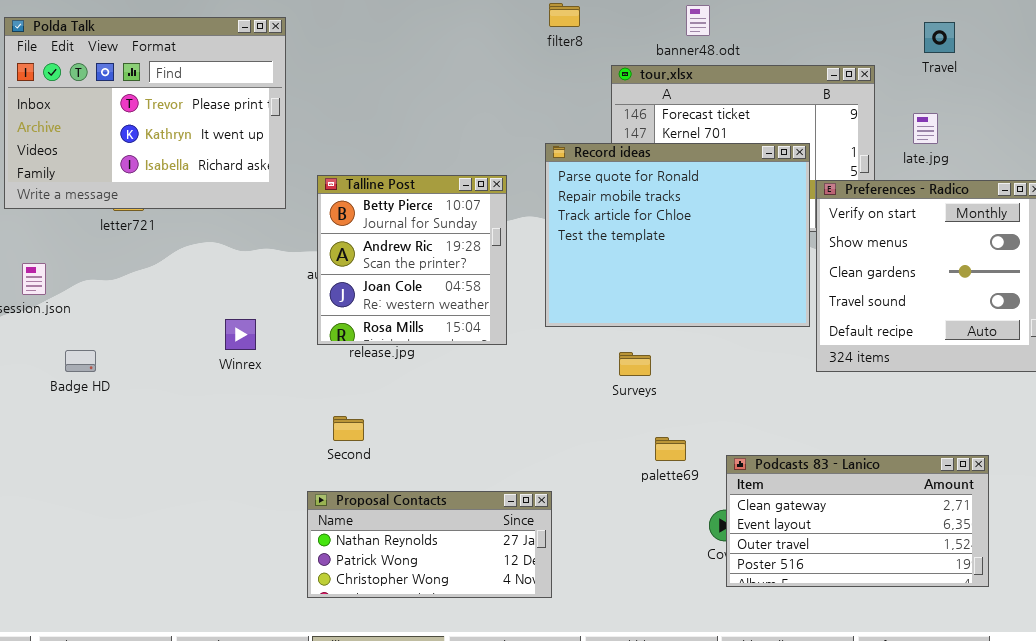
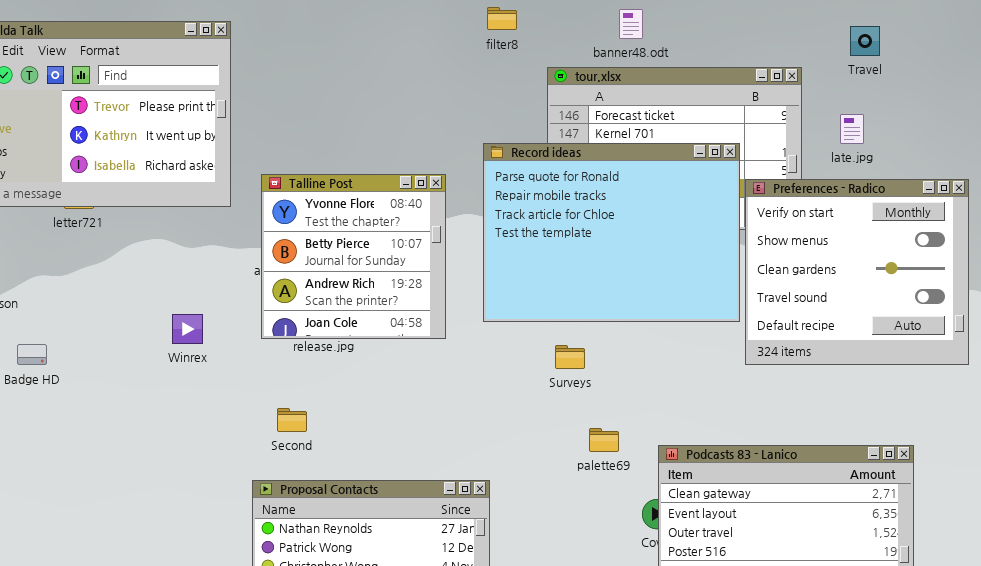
Talline Post: [317,175,507,345] -> [261,174,446,339], scrolled up 1 row

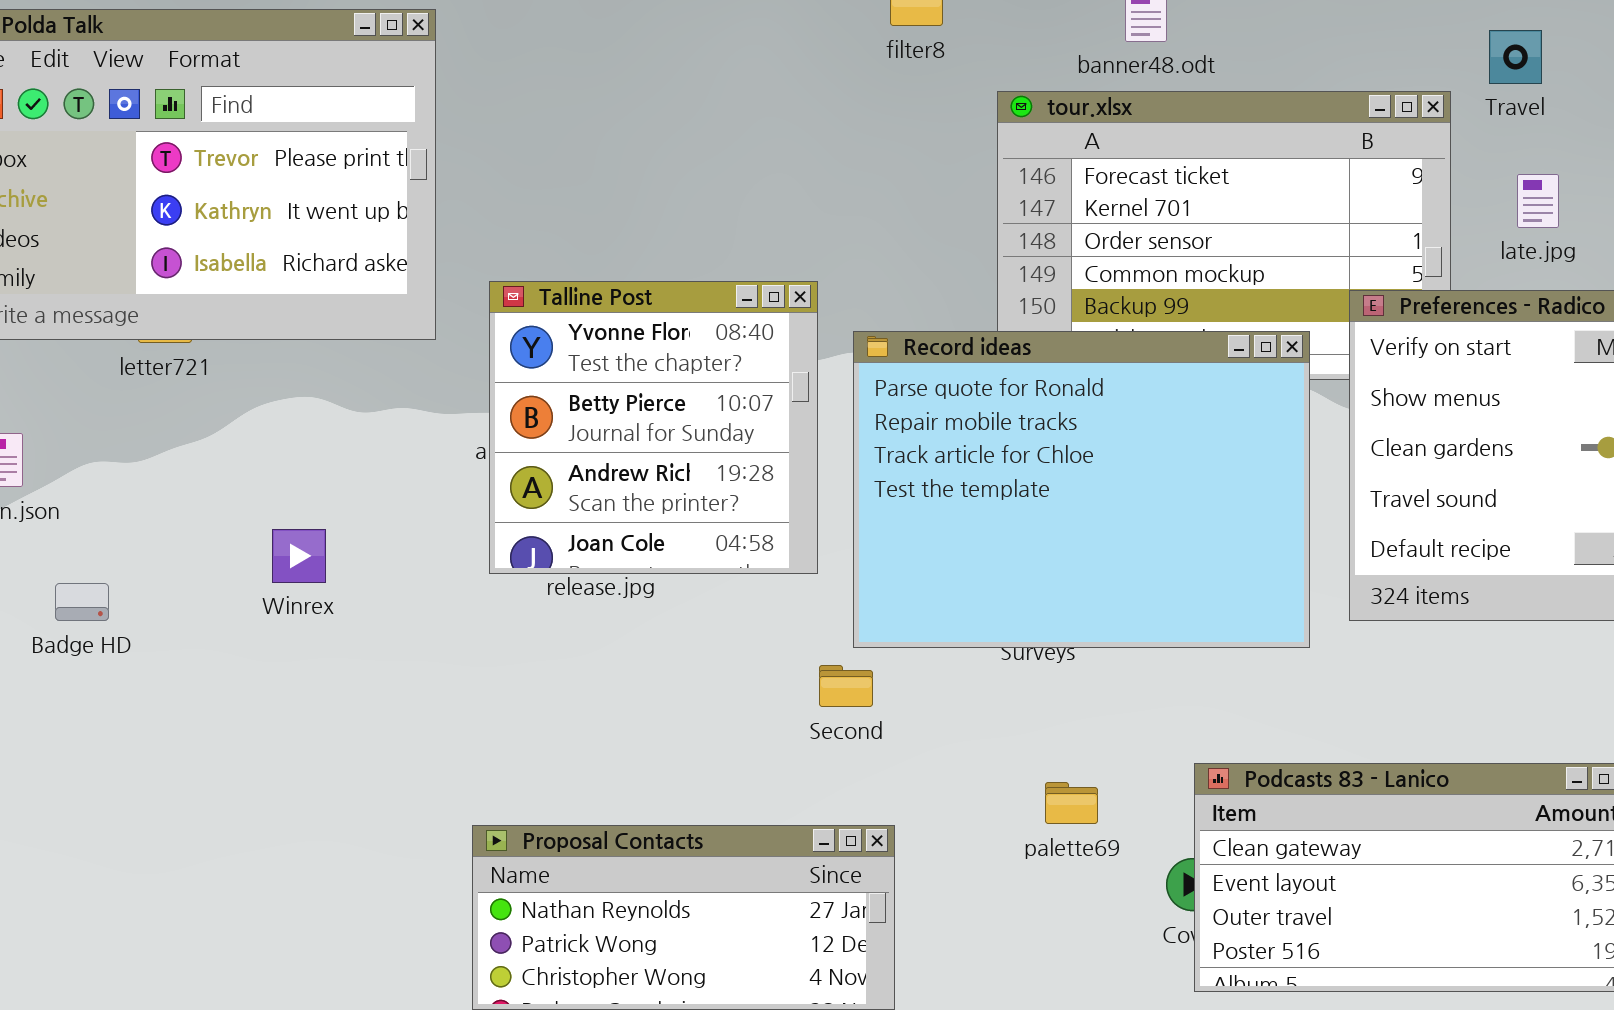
Travel: [850,26,880,56] -> [1489,30,1542,84], moved
Record ideas: [483,143,740,322] -> [853,331,1310,648], moved
Winrex: [172,314,203,344] -> [272,529,326,583], moved
Second: [277,408,307,432] -> [819,665,873,707], moved
palette69: [589,428,619,452] -> [1045,782,1098,824], moved

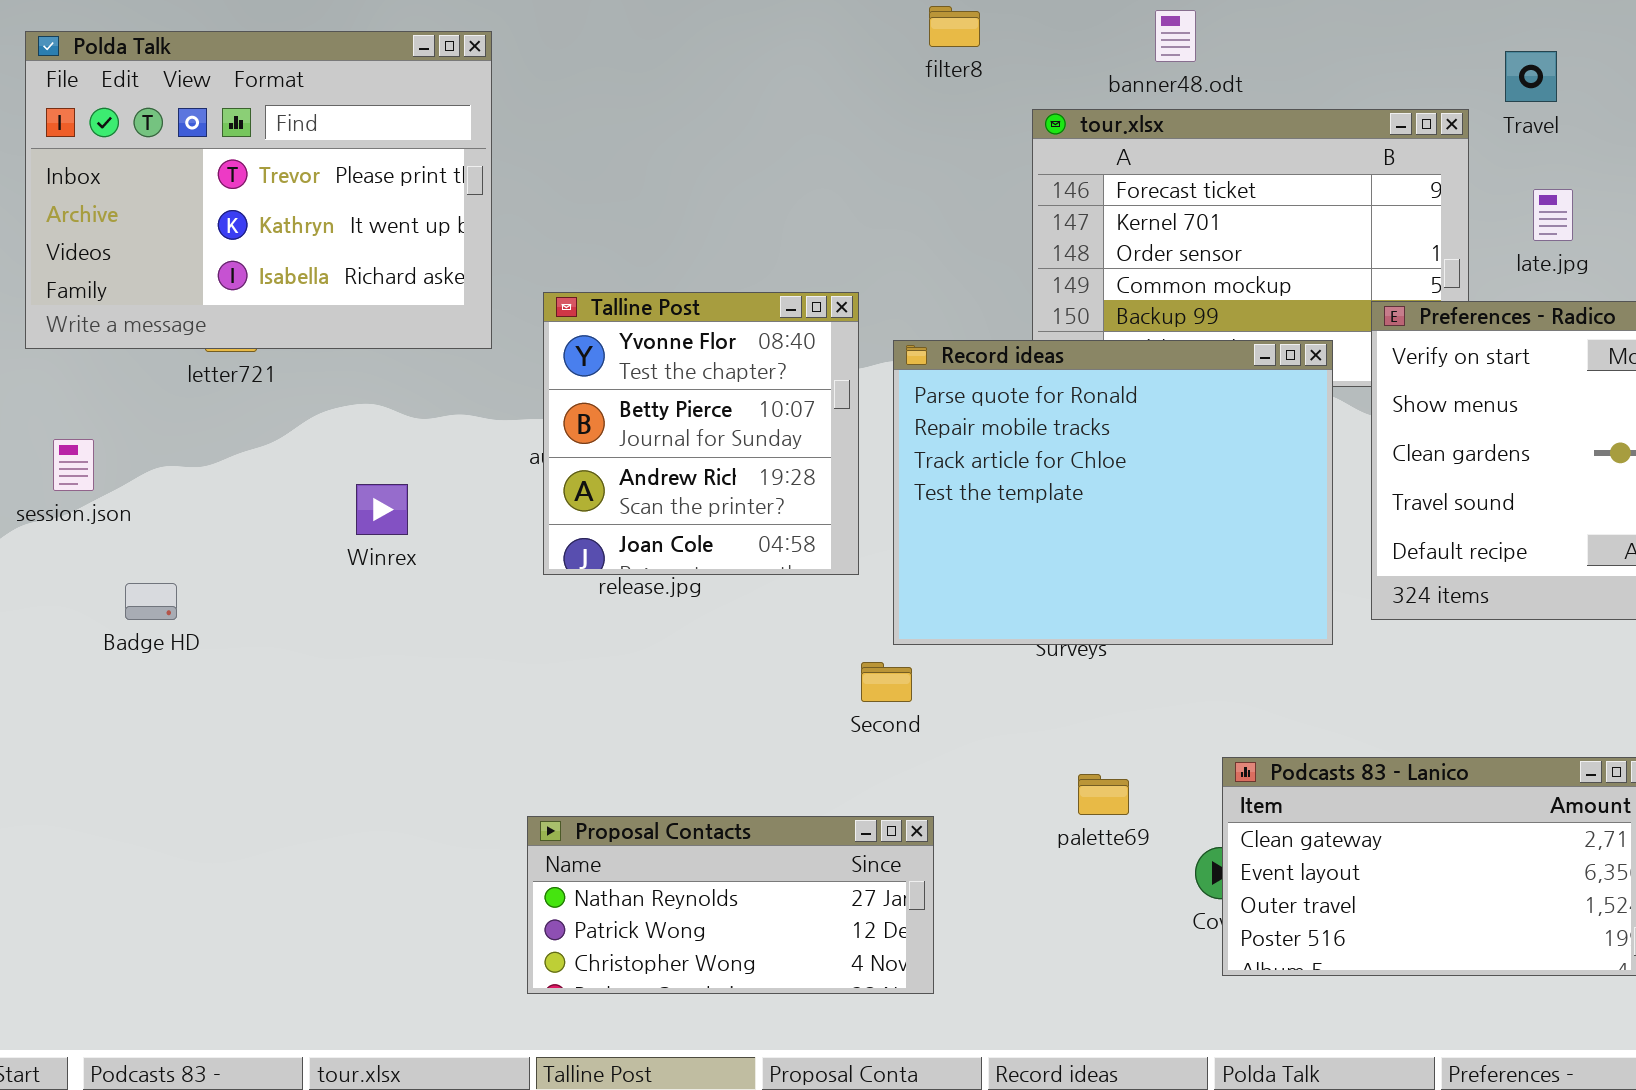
Winrex: [272,529,326,583] -> [356,484,408,535], moved

